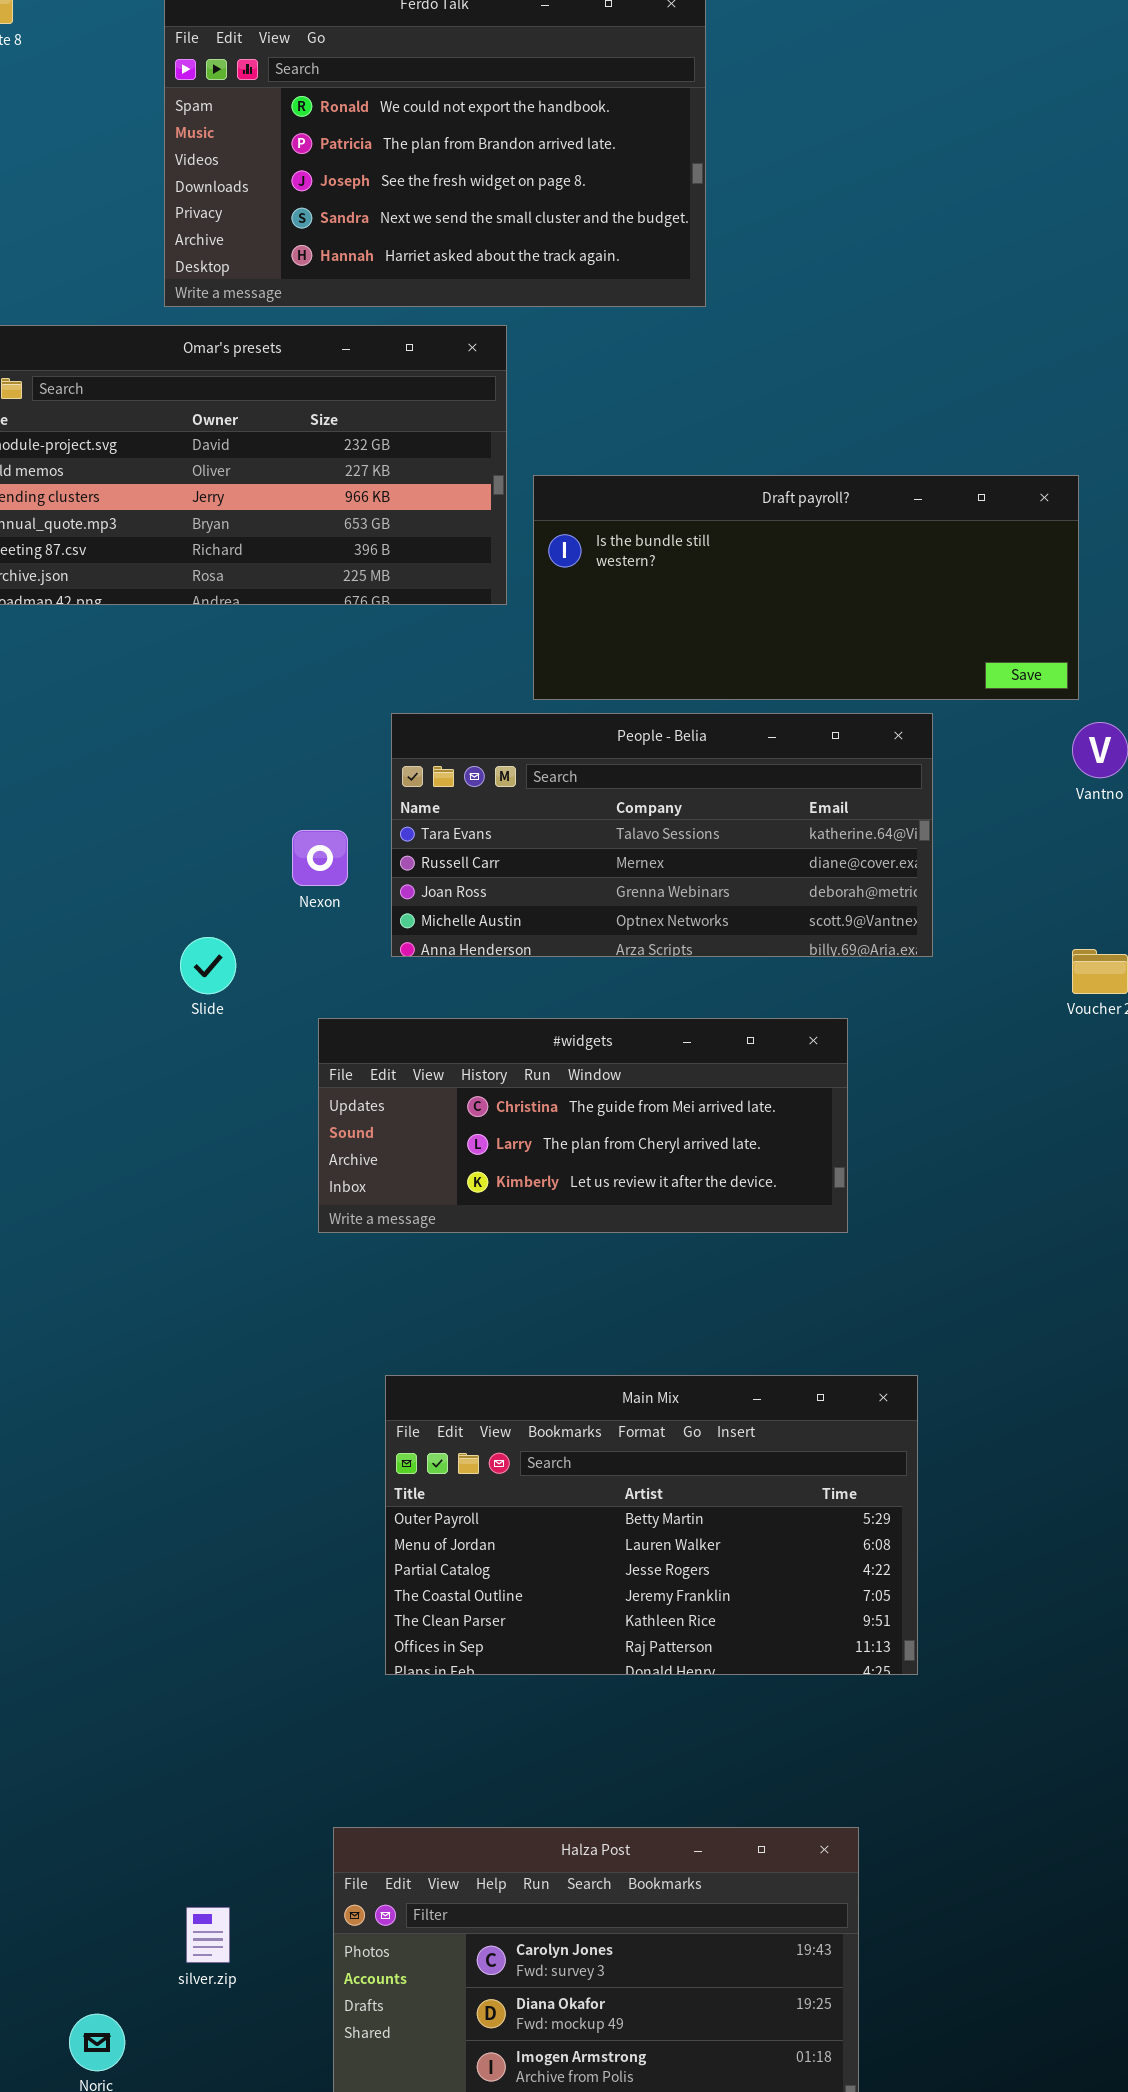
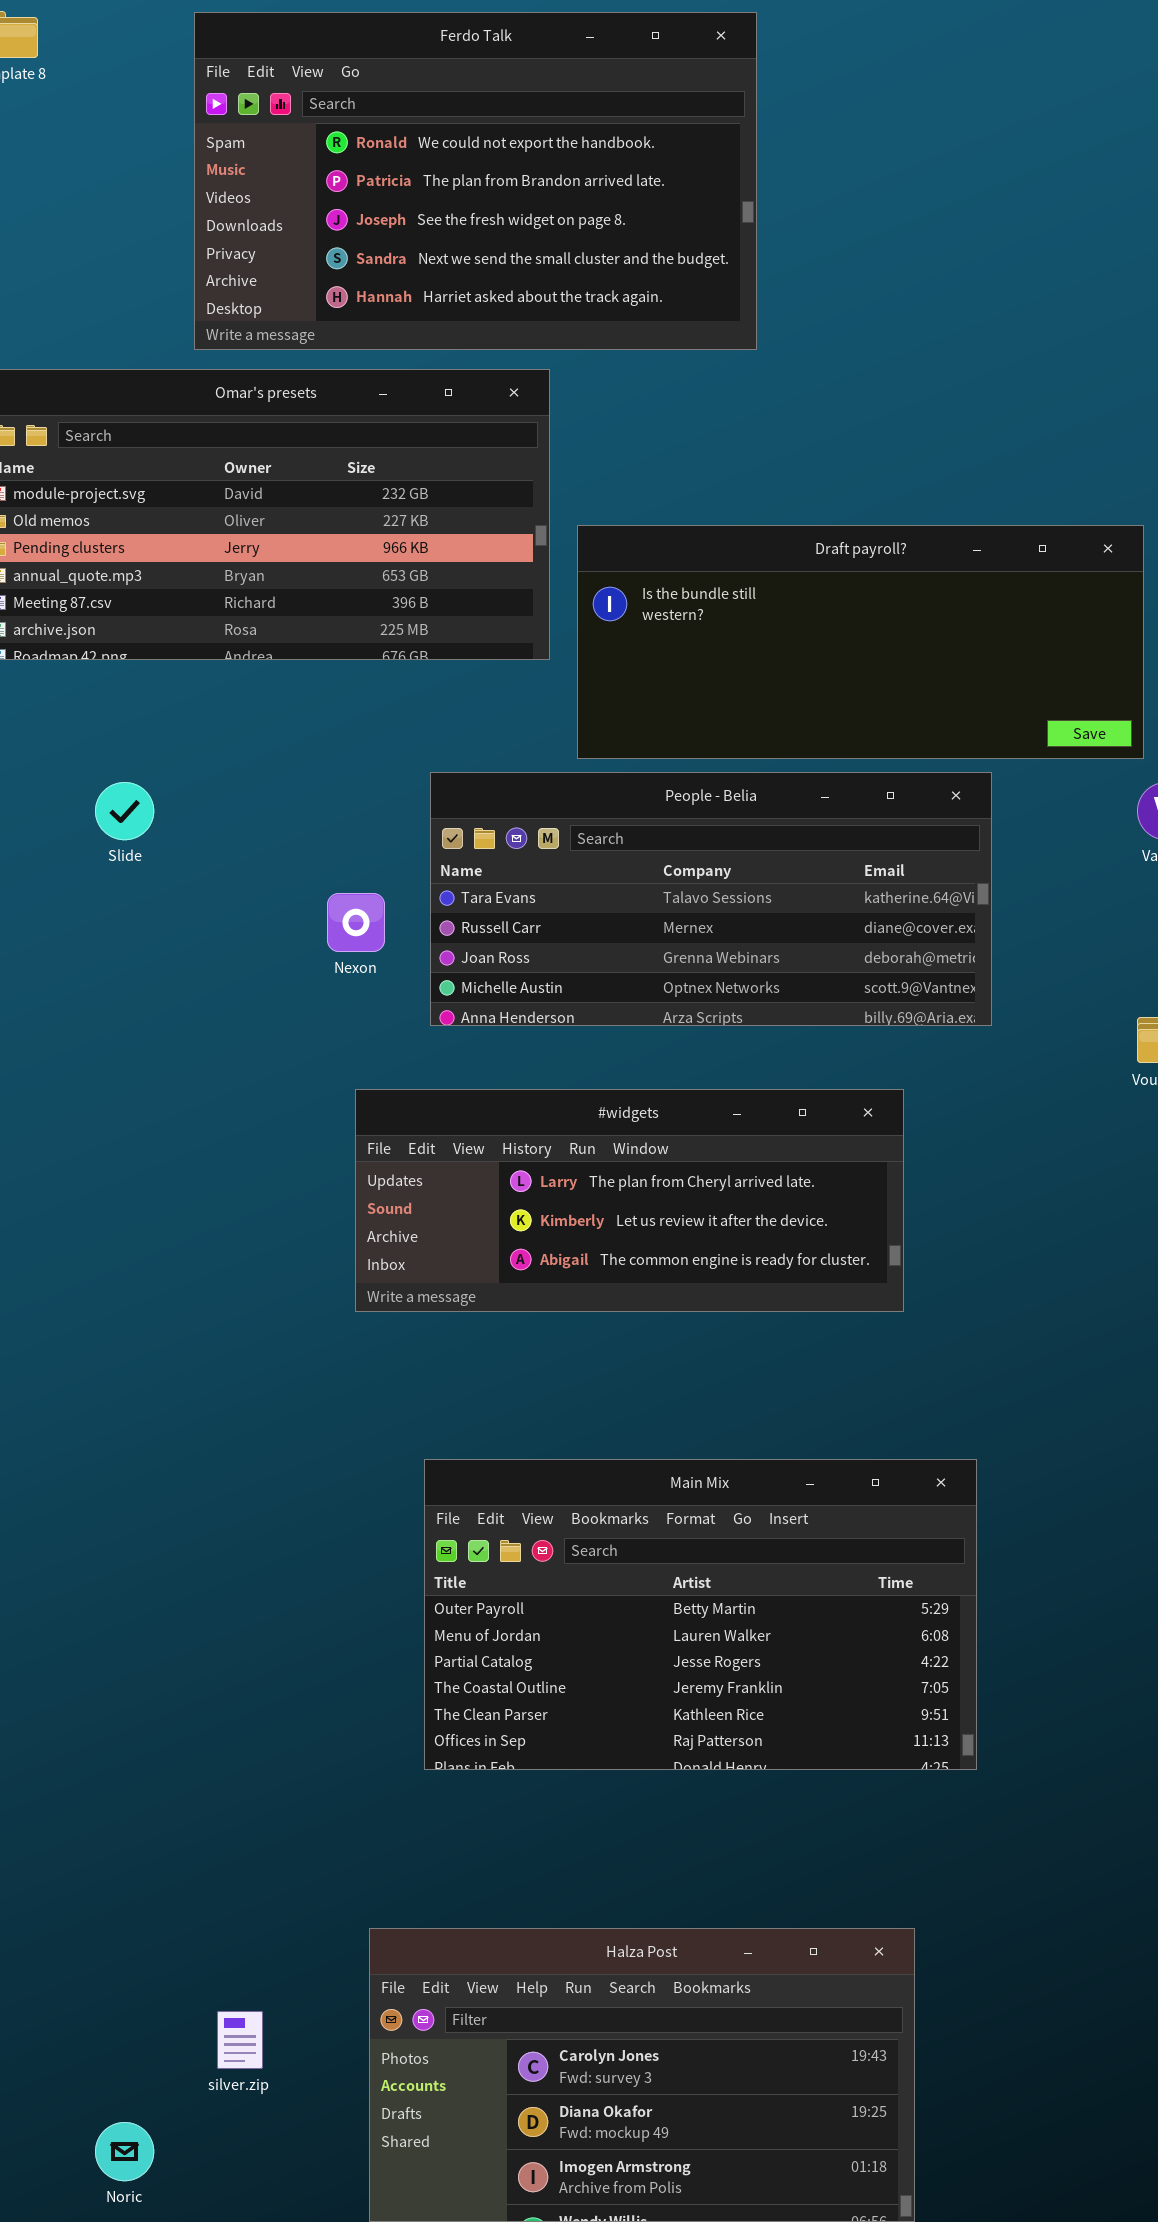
Slide: [180,937,236,994] -> [95,782,154,840], moved
#widgets: [318,1018,848,1233] -> [355,1089,904,1312], scrolled down 1 row

